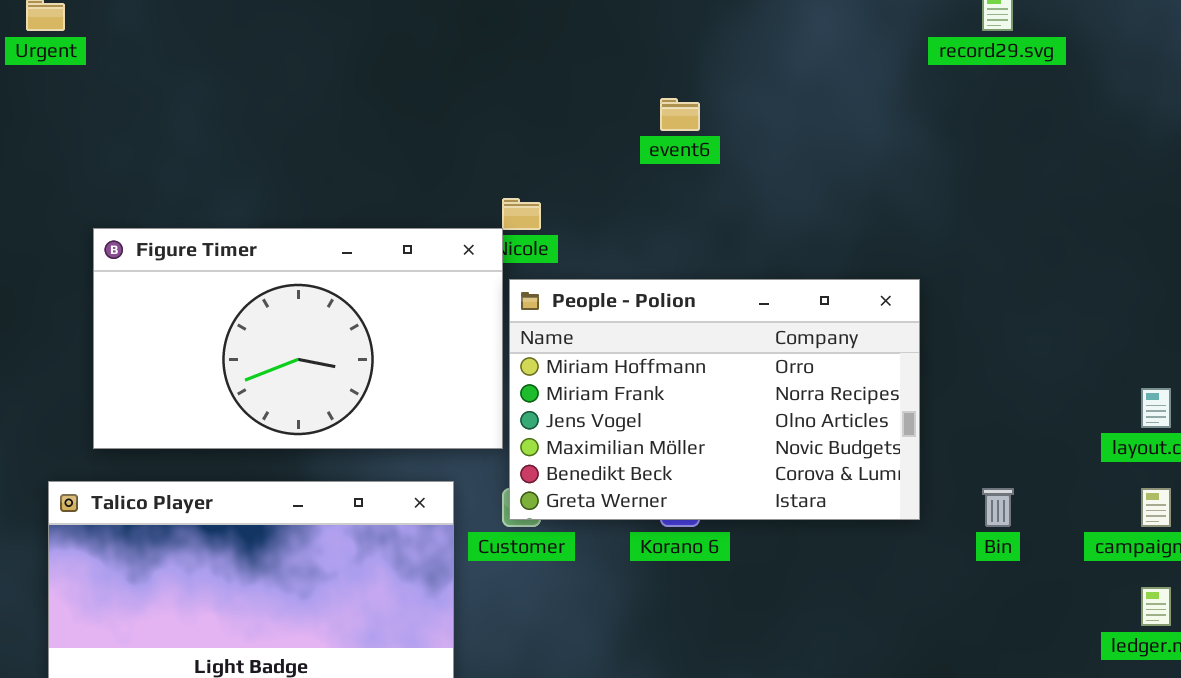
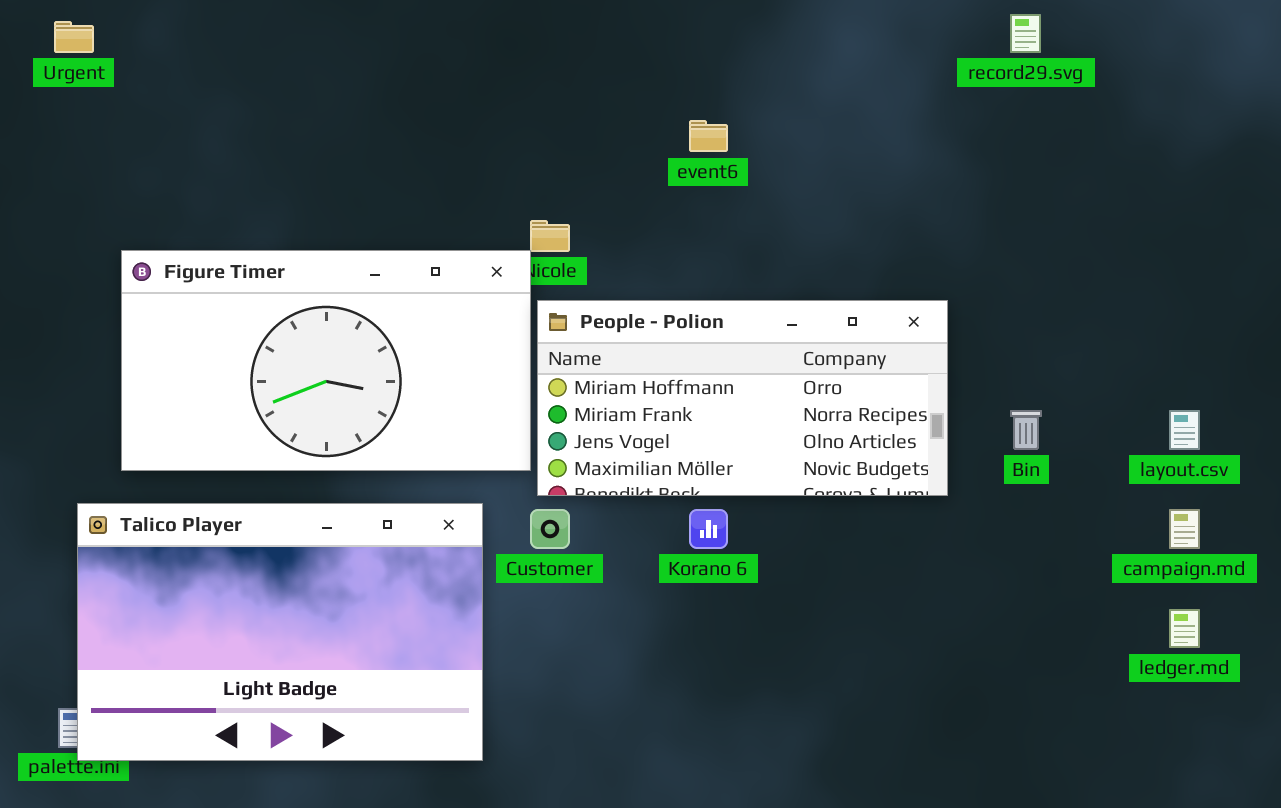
People - Polion: [509,279,920,520] -> [537,300,948,496], resized
Bin: [982,488,1014,527] -> [1010,410,1042,450], moved

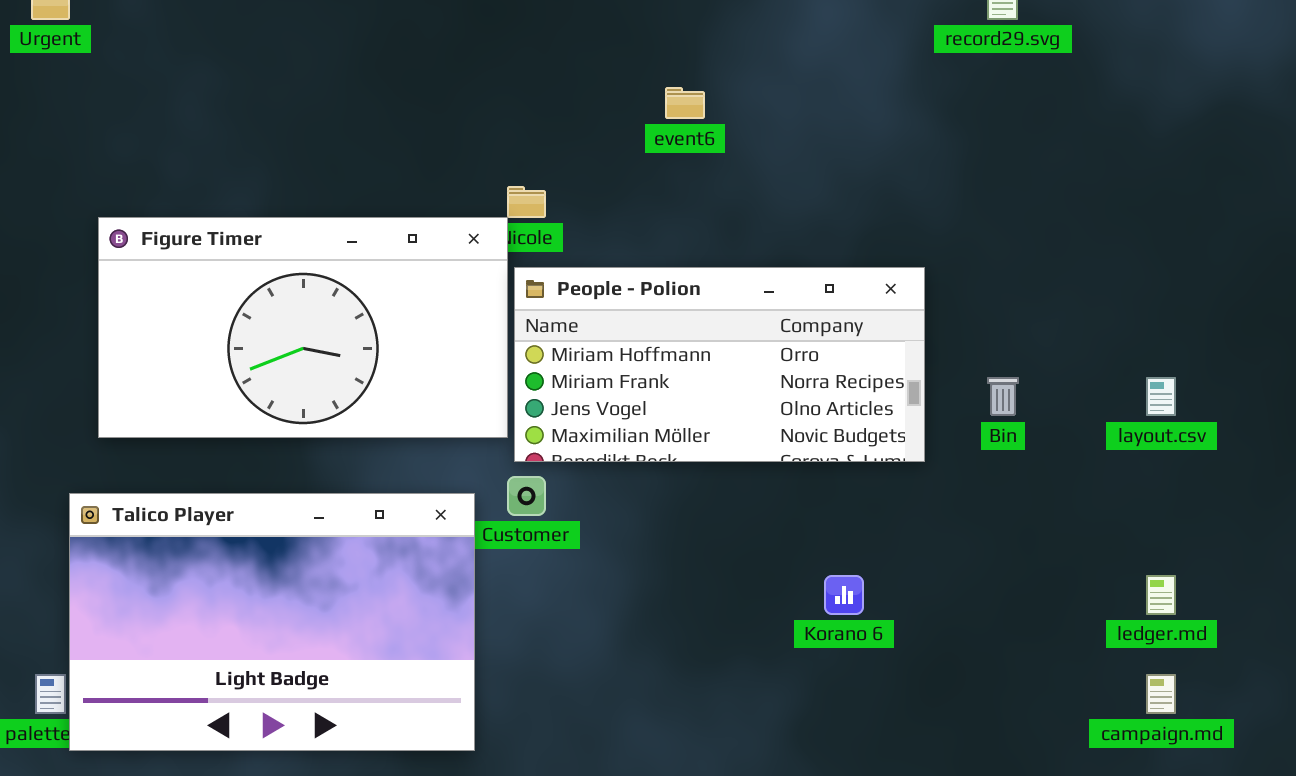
Talico Player: [77,503,483,761] -> [69,493,475,751], moved
Korano 6: [689,509,728,549] -> [824,575,864,615], moved
campaign.md: [1169,509,1200,549] -> [1146,674,1176,714], moved

